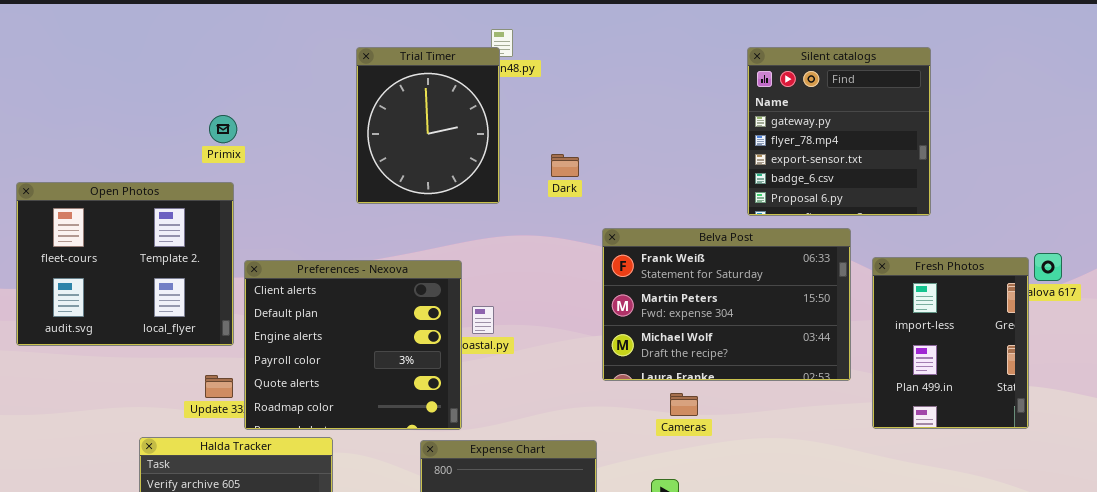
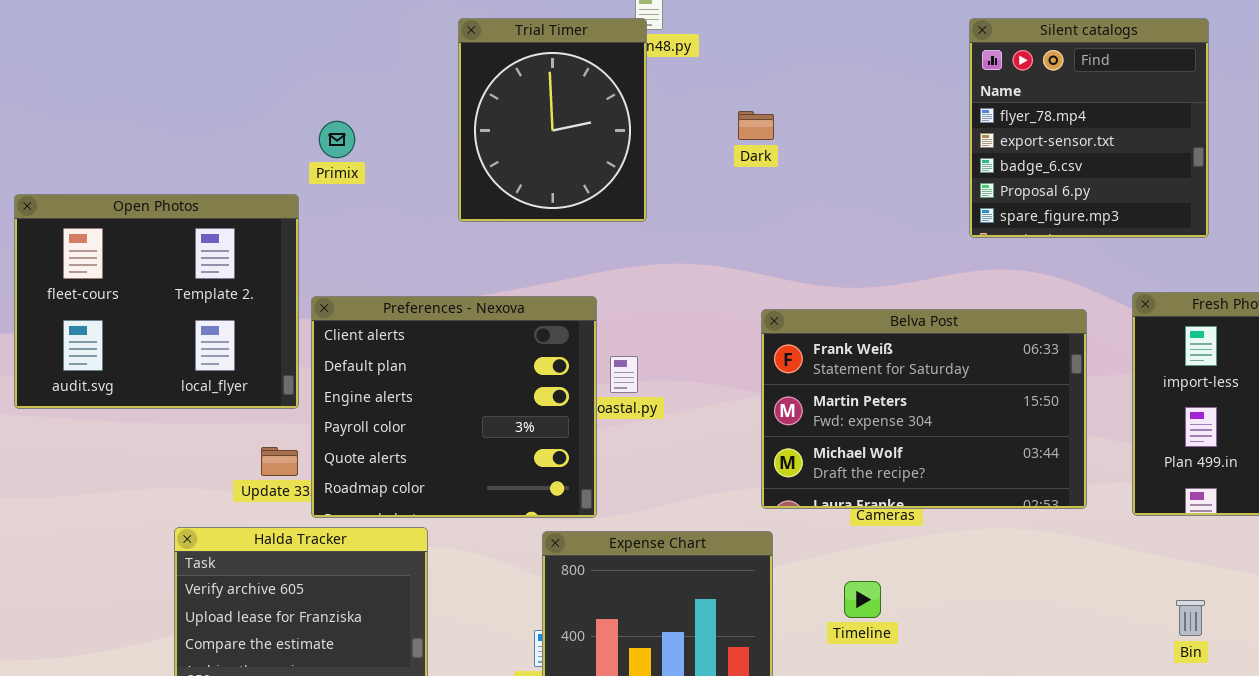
Silent catalogs: [747,47,931,216] -> [969,18,1209,238], scrolled down 1 row
Primix: [209,115,237,143] -> [319,121,355,158], moved
Dark: [551,154,579,177] -> [738,111,774,140], moved
Belva Post: [602,228,851,381] -> [761,309,1087,509], moved

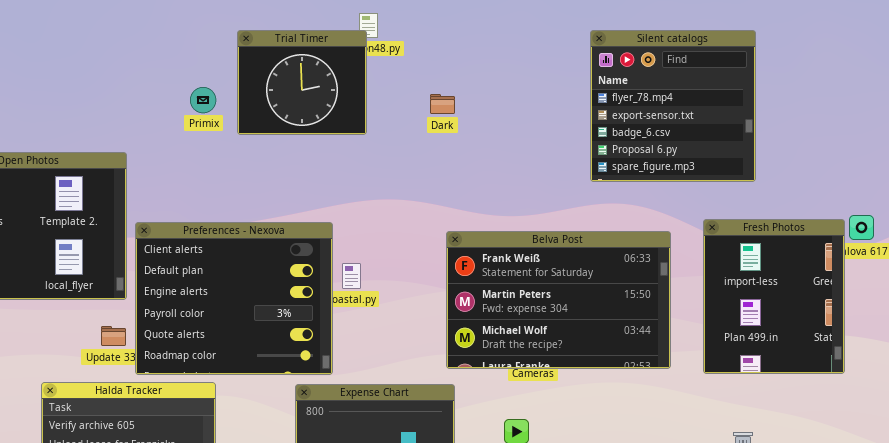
Trial Timer: [458,18,647,222] -> [237,30,367,135], resized
Primix: [319,121,355,158] -> [190,87,216,113], moved

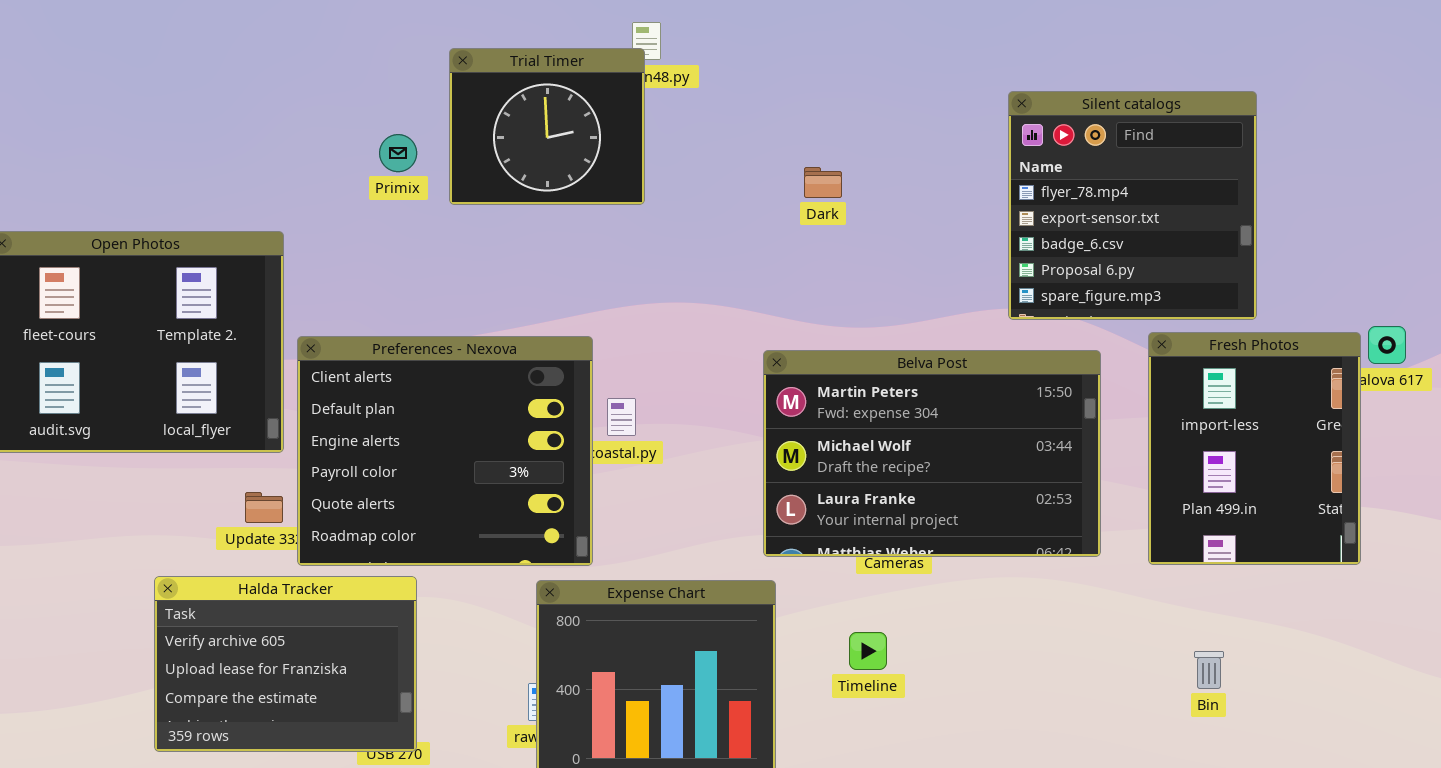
Silent catalogs: [590,30,756,182] -> [1008,91,1257,320], moved
Dark: [430,94,455,114] -> [804,167,842,198], moved
Belva Post: [446,231,671,369] -> [763,350,1101,557], scrolled down 1 row

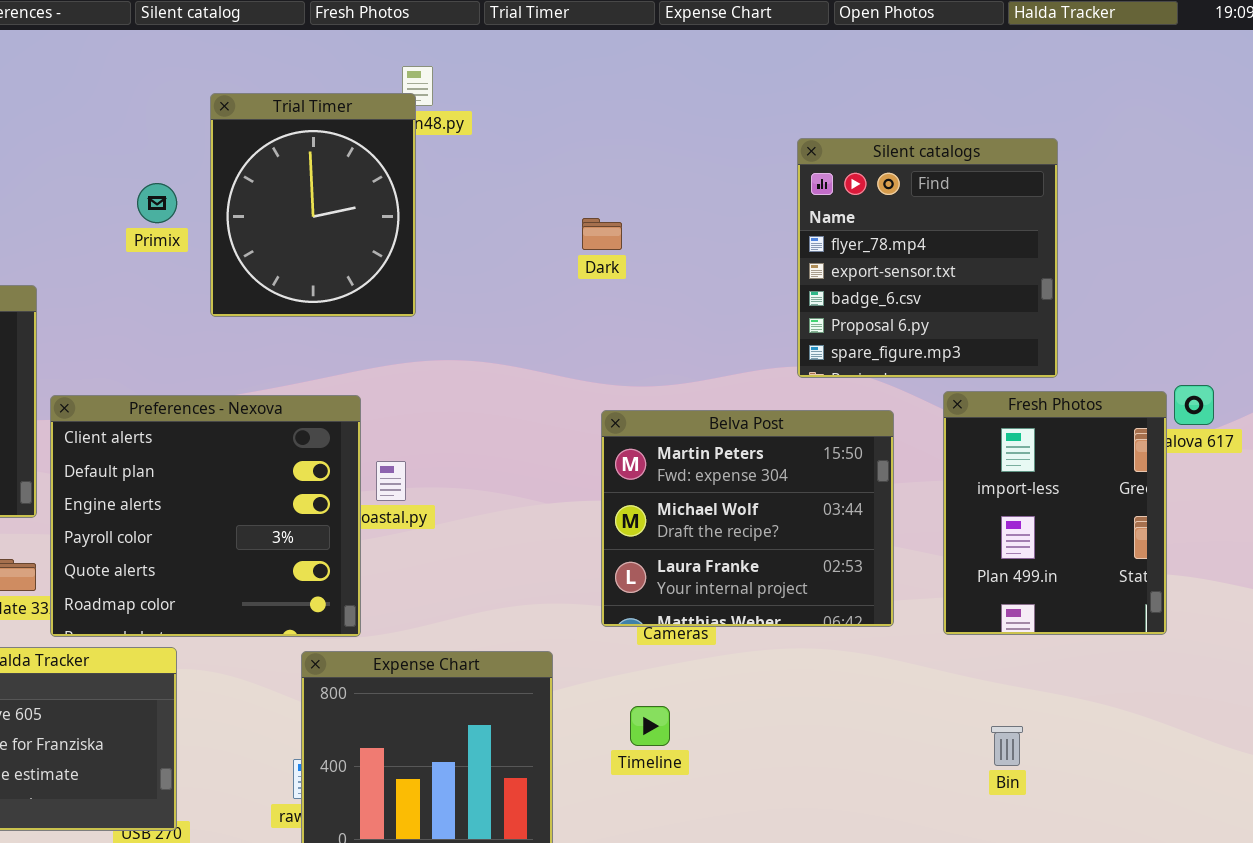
Trial Timer: [449,48,645,205] -> [210,93,416,317], resized
Belva Post: [763,350,1101,557] -> [601,410,894,627], resized

